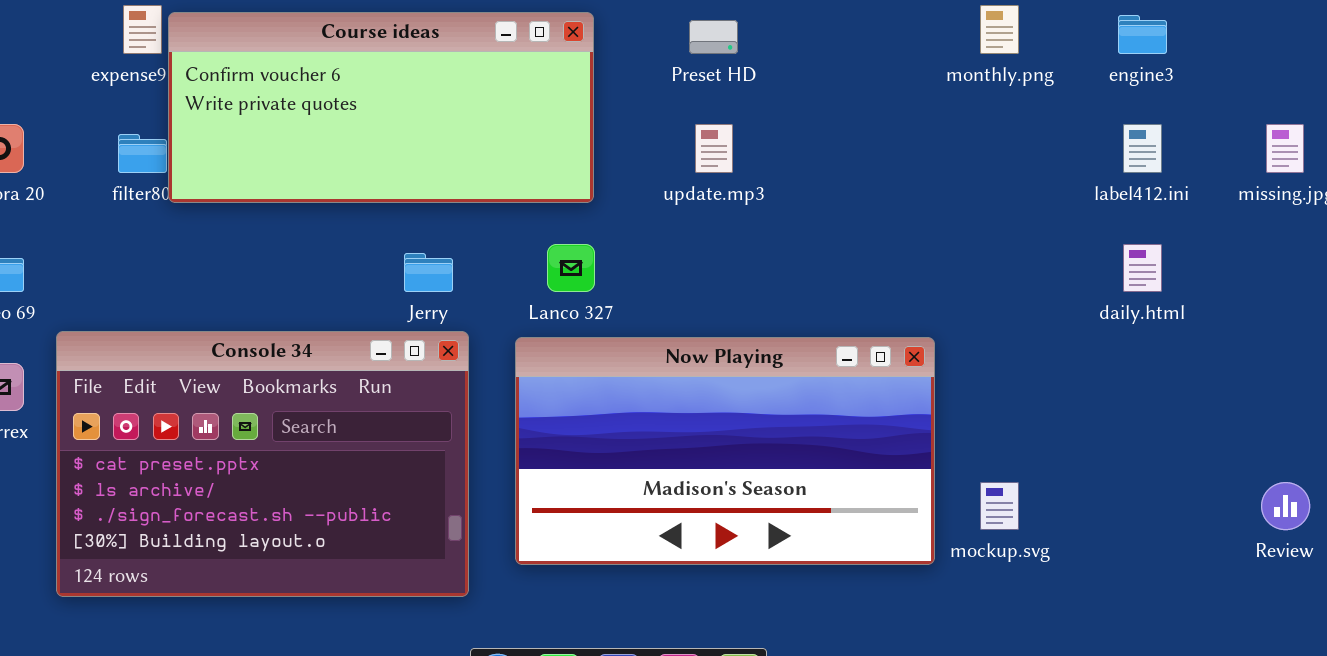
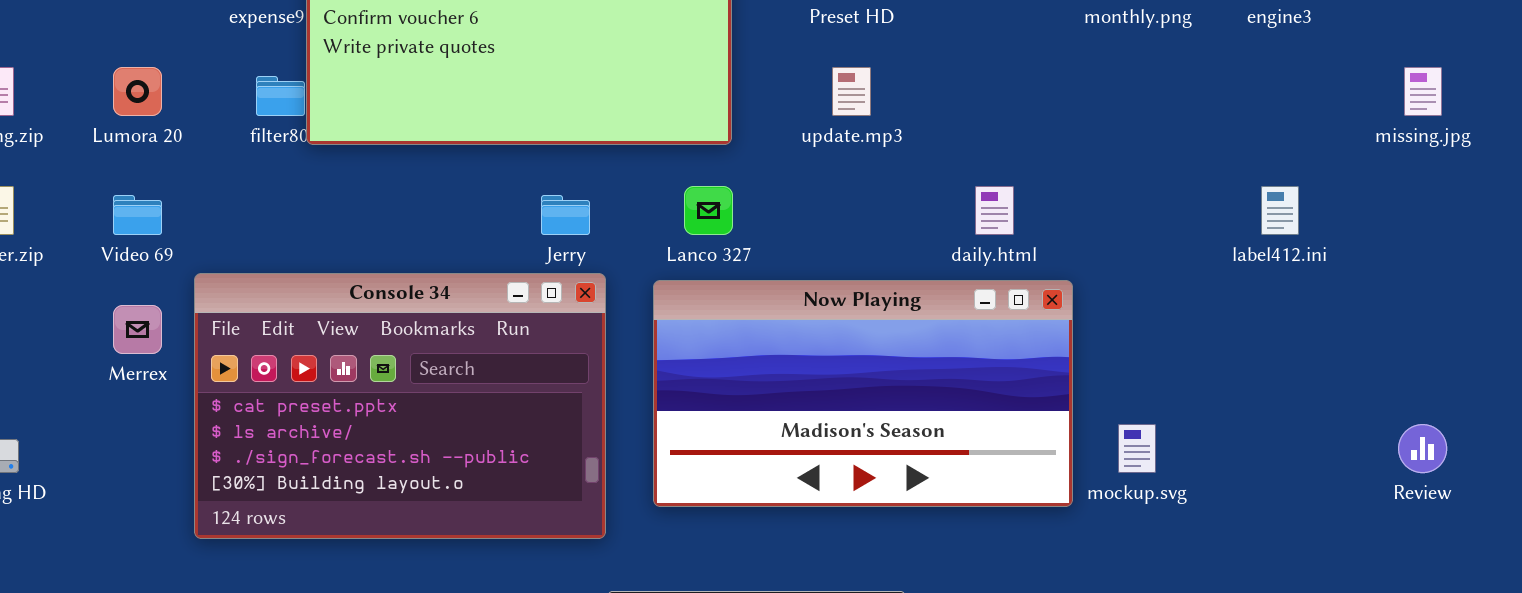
label412.ini: [1123,124,1162,173] -> [1261,186,1299,235], moved
daily.html: [1123,244,1162,292] -> [975,186,1014,235], moved

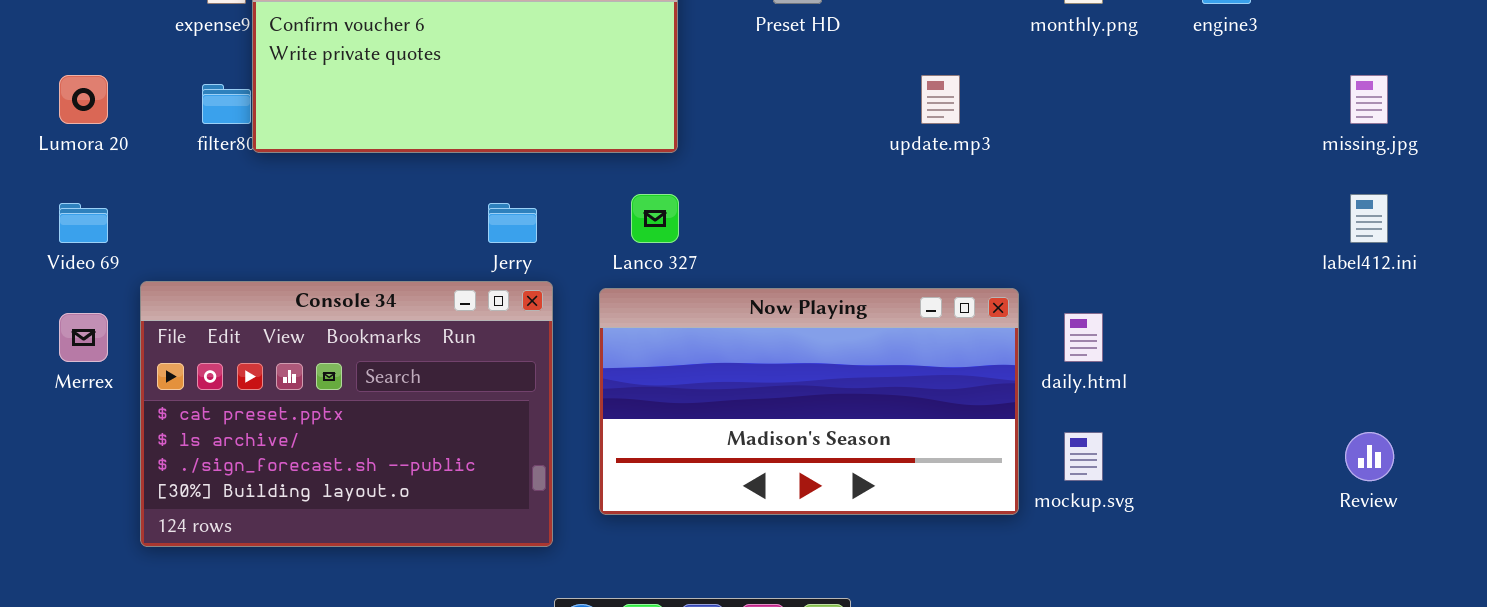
update.mp3: [832,67,871,116] -> [921,75,960,124], moved
daily.html: [975,186,1014,235] -> [1064,313,1103,362], moved
label412.ini: [1261,186,1299,235] -> [1350,194,1388,243], moved

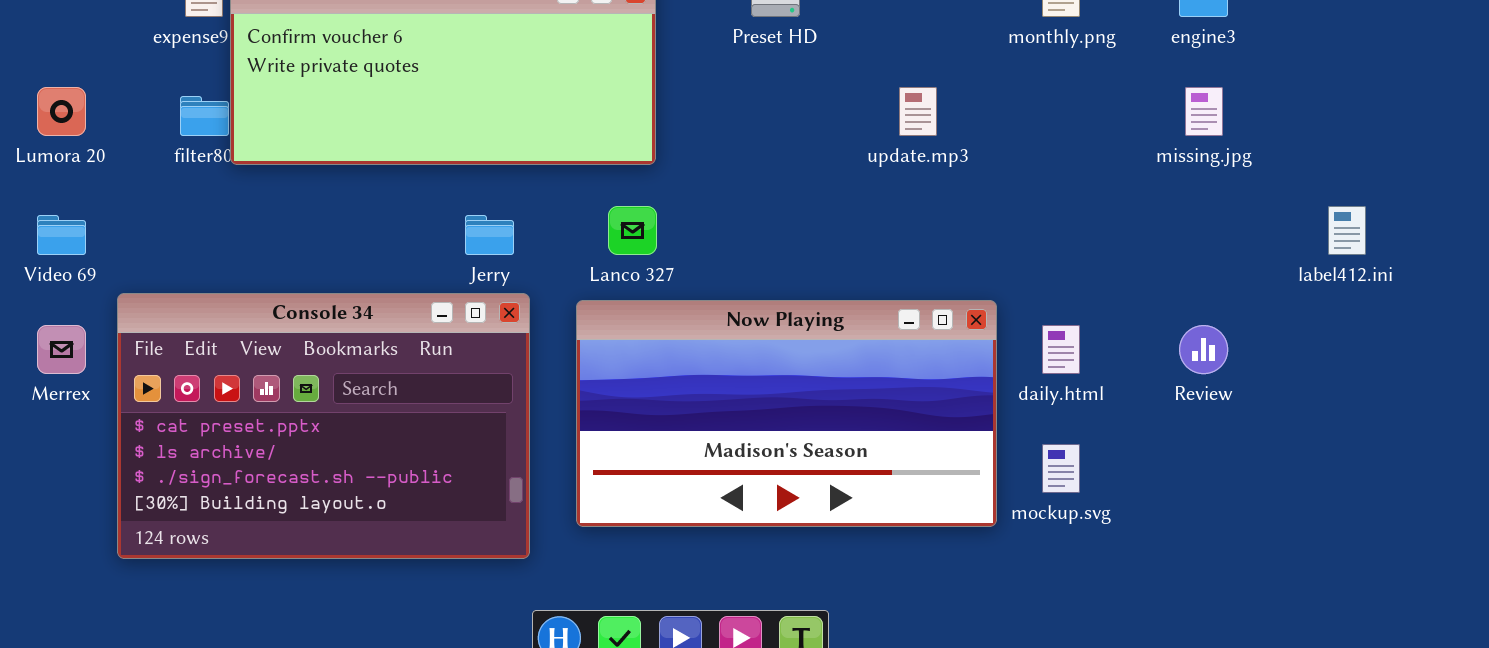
missing.jpg: [1350,75,1388,124] -> [1185,87,1223,136], moved
Review: [1345,432,1394,481] -> [1179,325,1228,374], moved

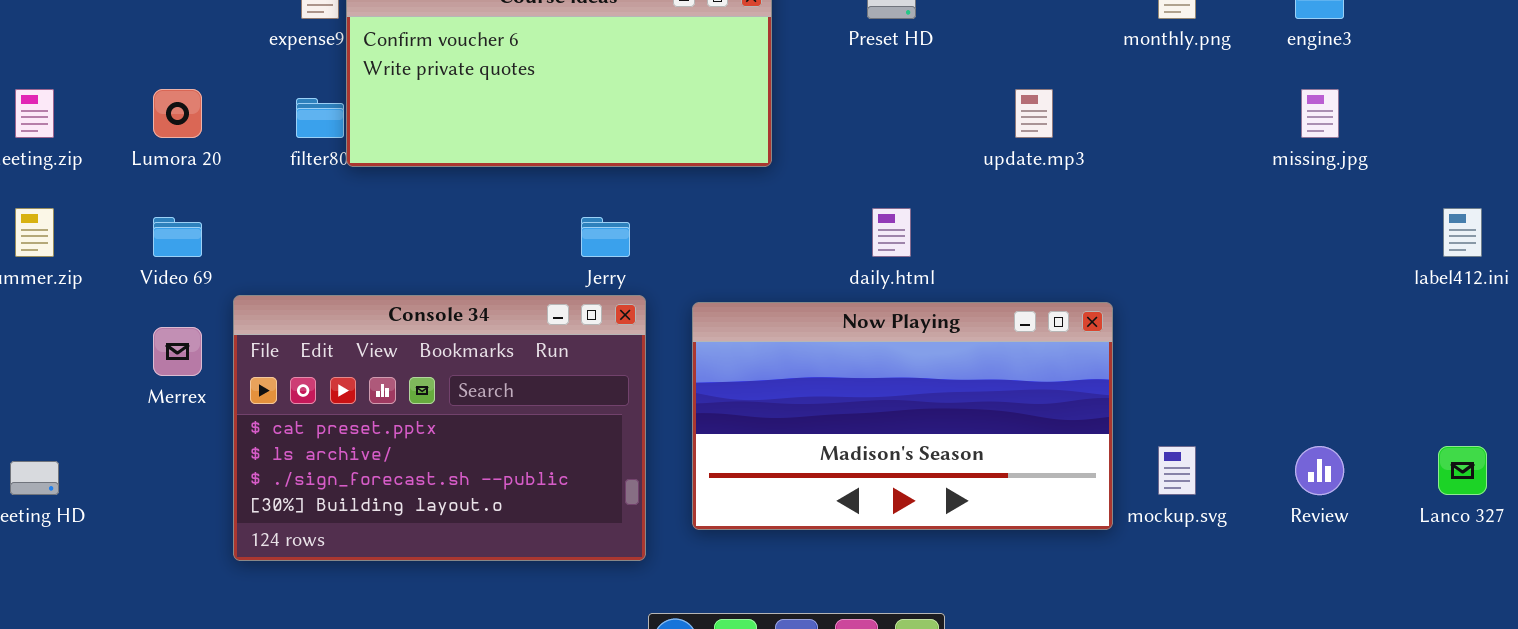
Lanco 327: [608,206,657,255] -> [1438,446,1487,495], moved
daily.html: [1042,325,1080,374] -> [872,208,911,257], moved
Review: [1179,325,1228,374] -> [1295,446,1344,495], moved

